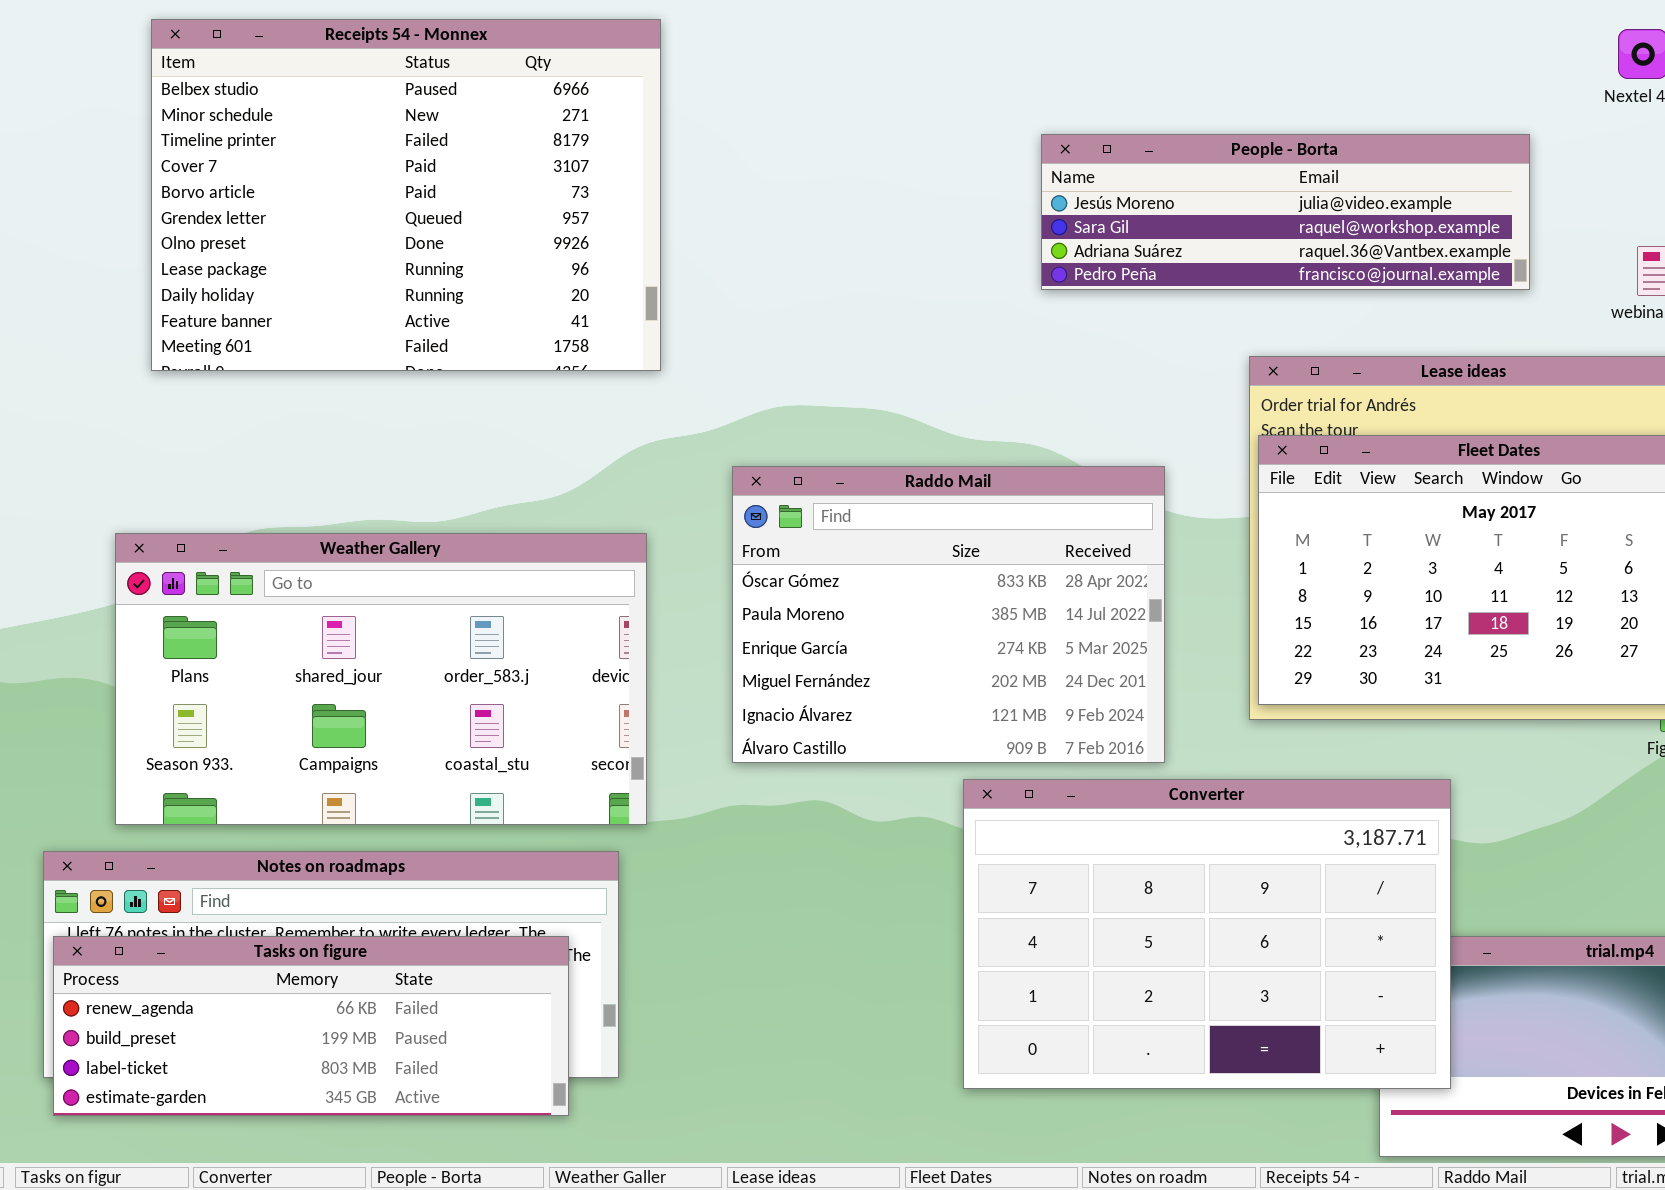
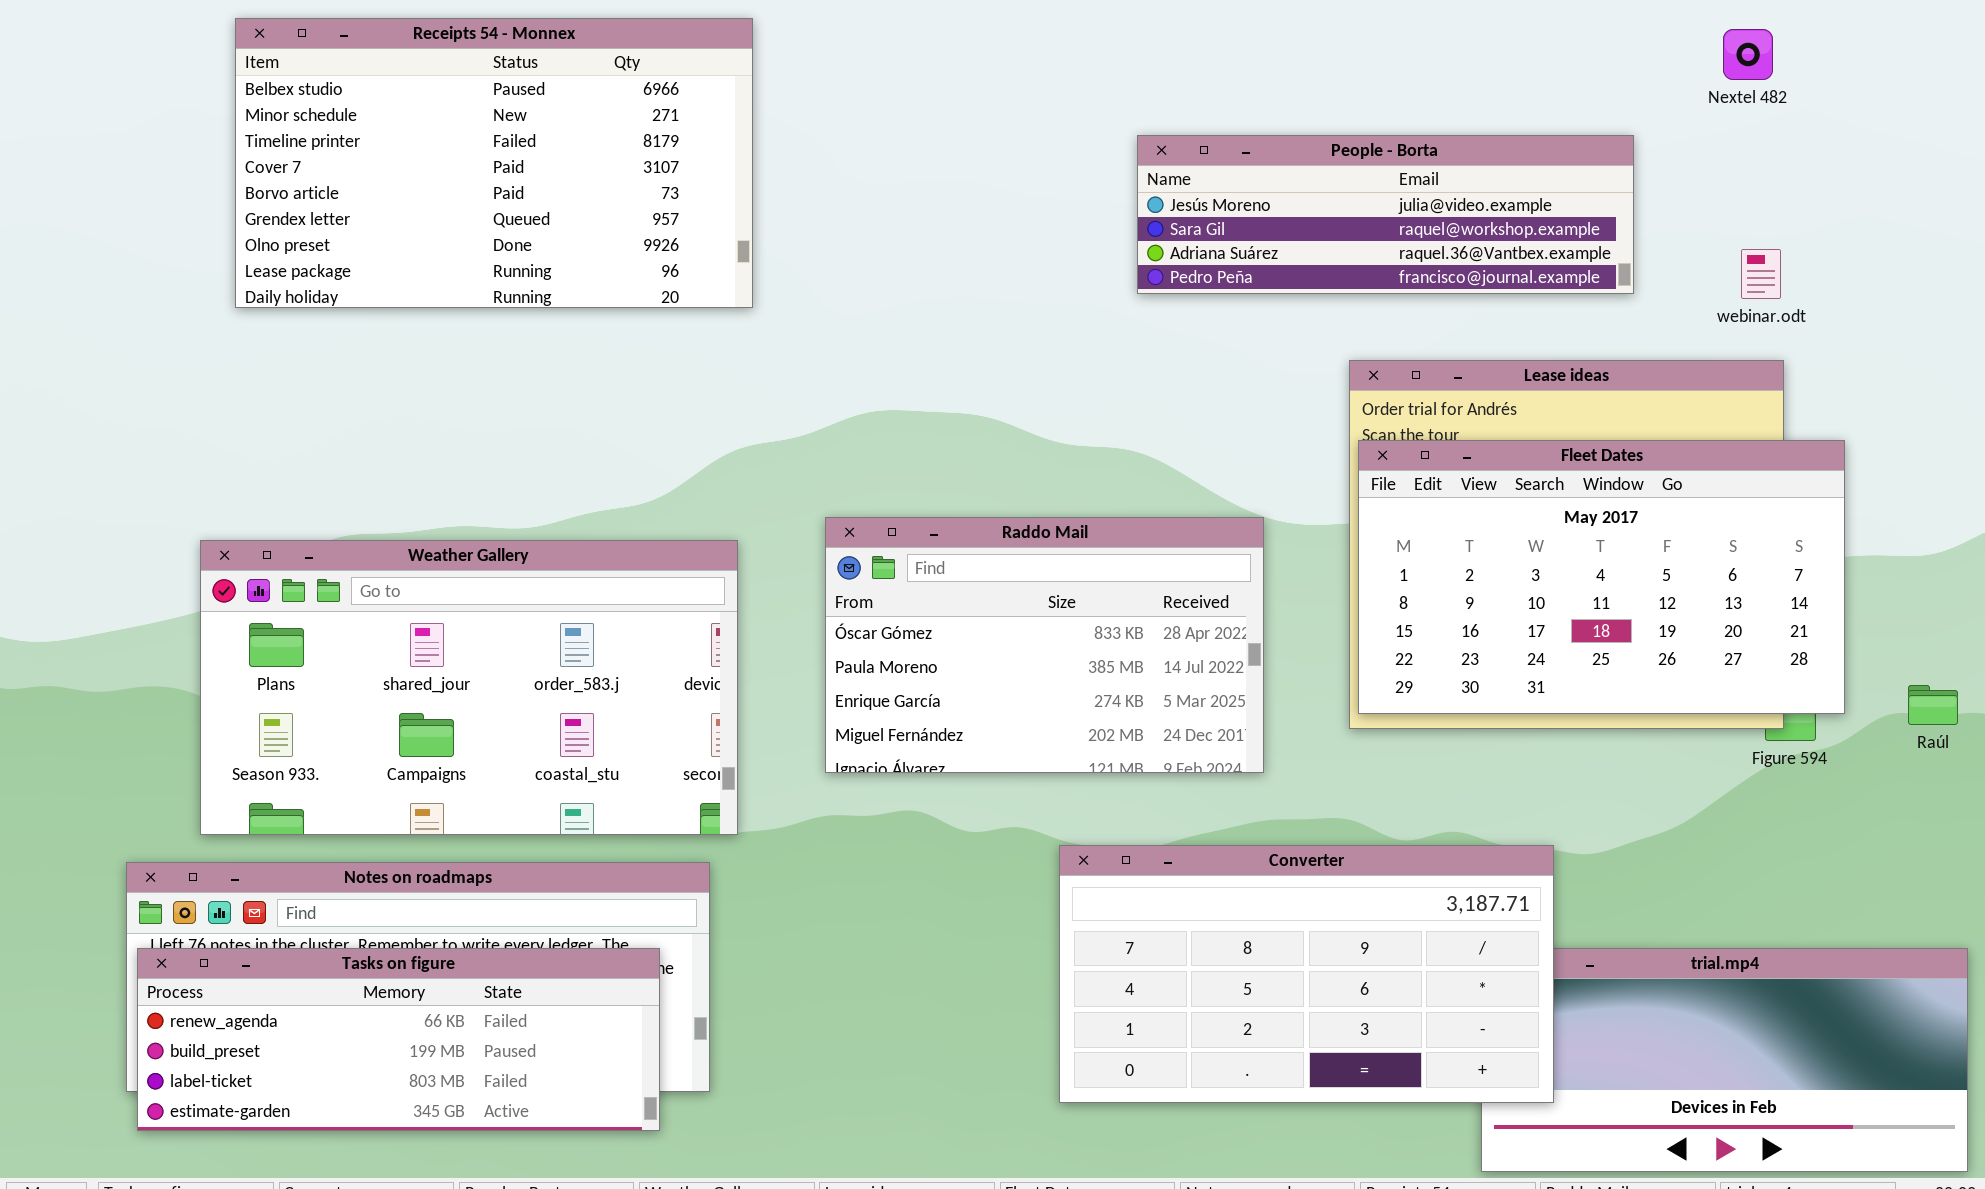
Receipts 54 - Monnex: [151,19,661,371] -> [235,18,753,308], resized
Raddo Mail: [732,466,1165,763] -> [825,517,1264,773], resized
Converter: [963,779,1451,1089] -> [1059,845,1554,1103], resized

